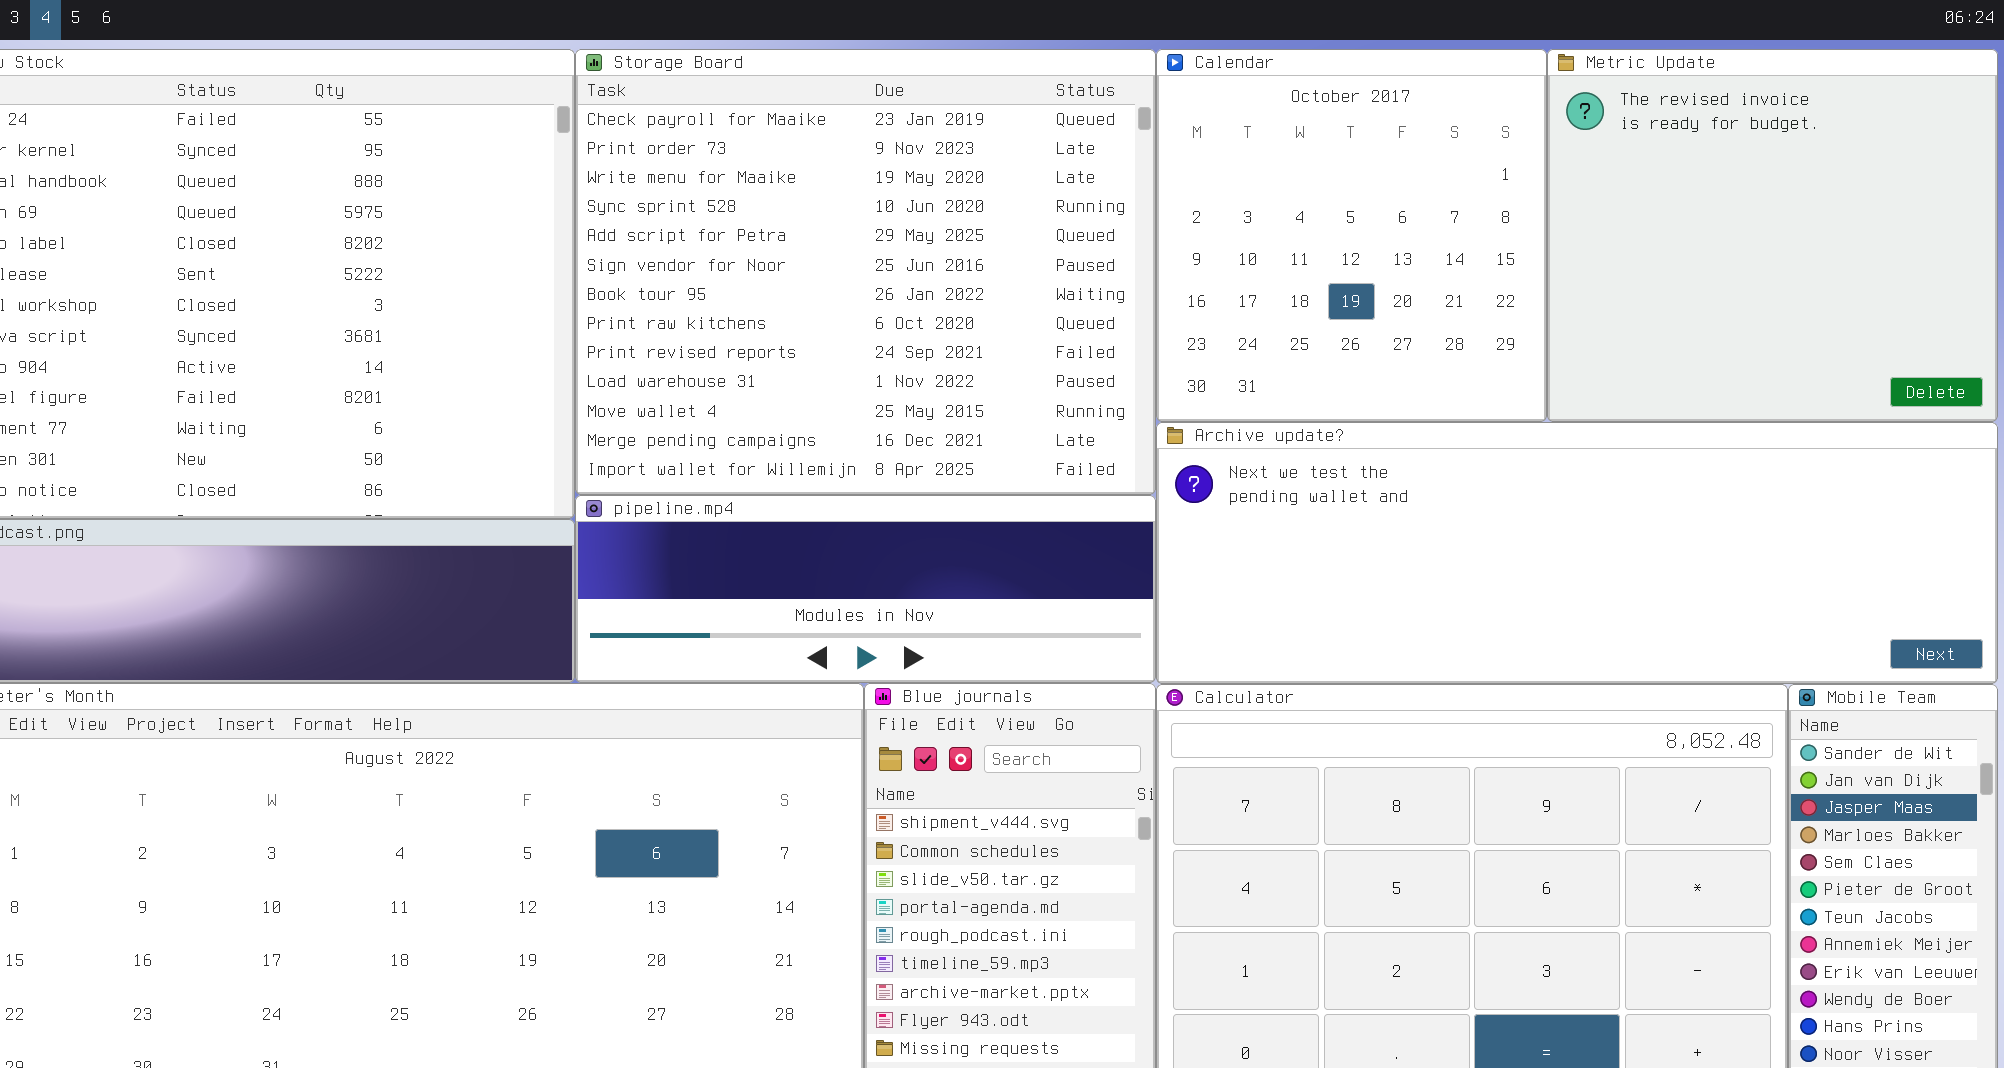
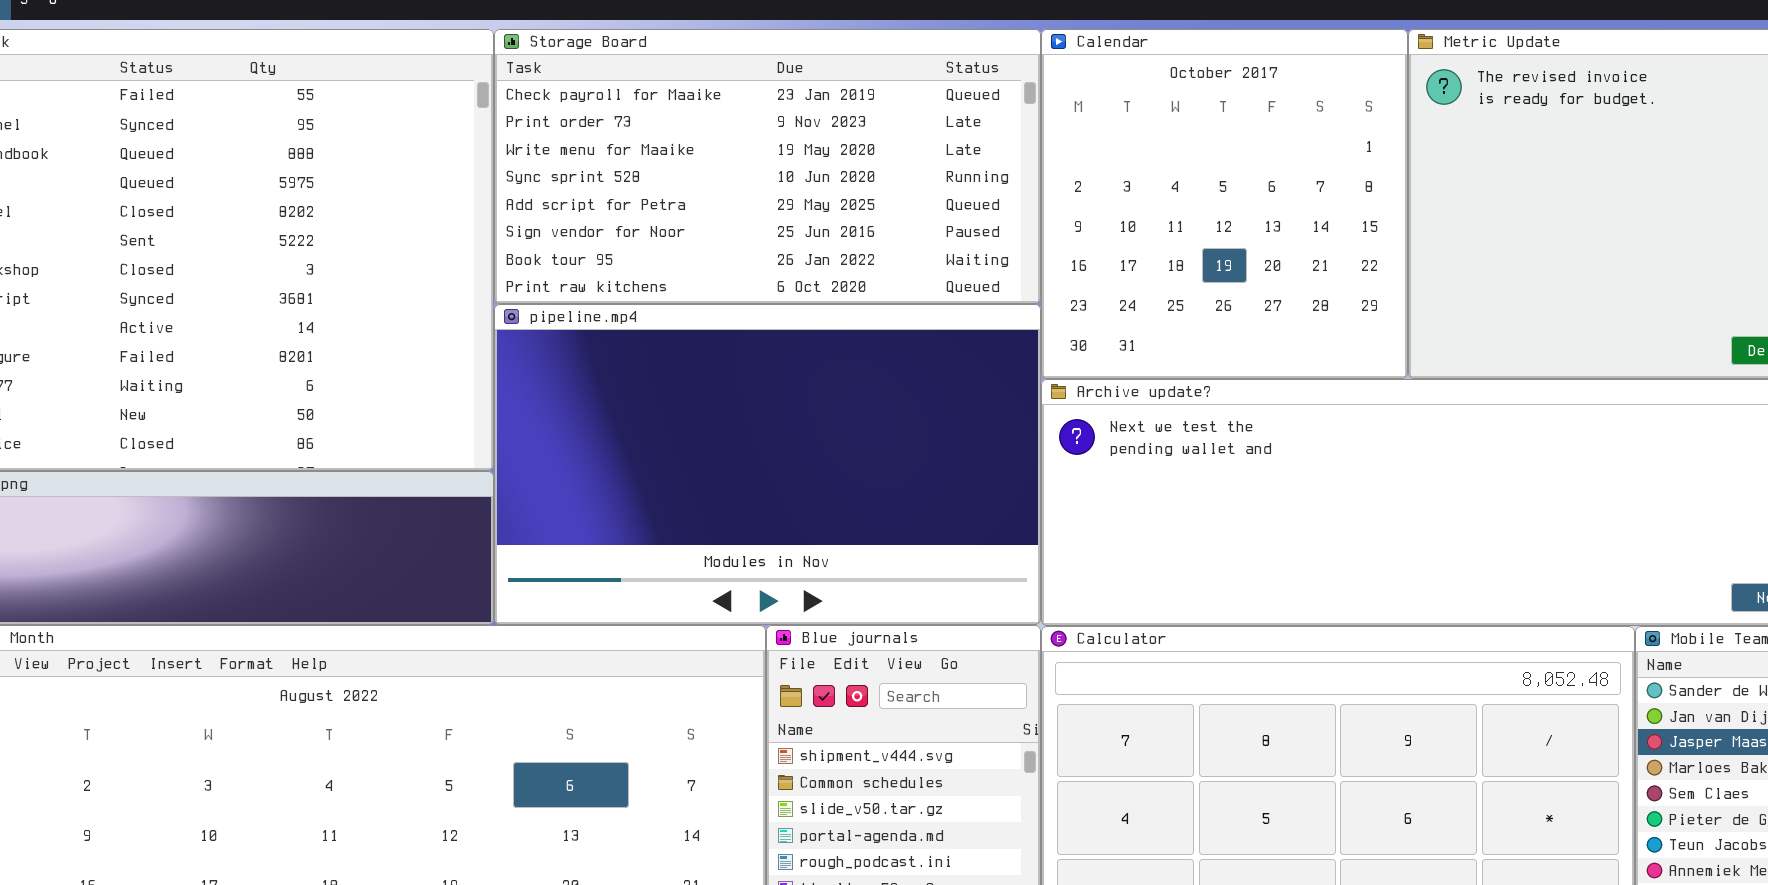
Storage Board: [575,49,1156,495] -> [494,29,1041,304], resized
pipeline.mp4: [575,495,1156,683] -> [494,304,1041,625], resized

